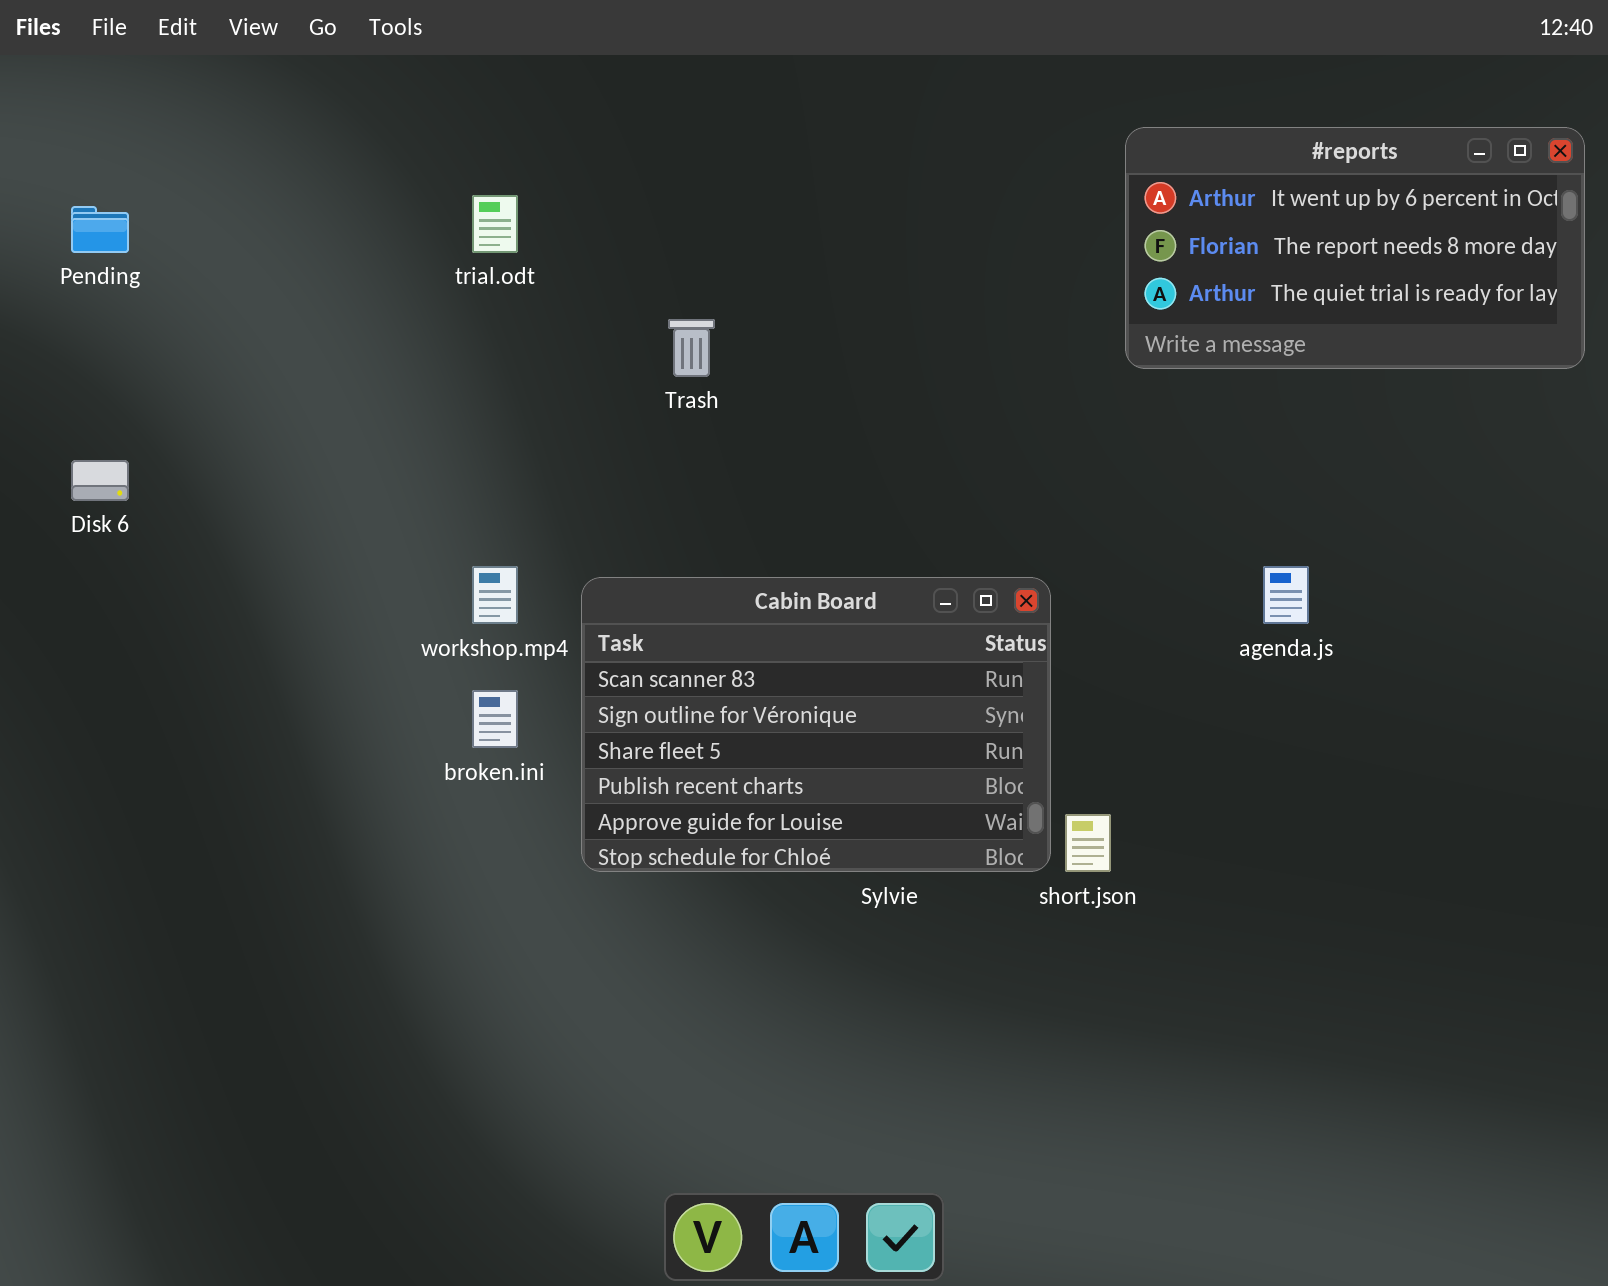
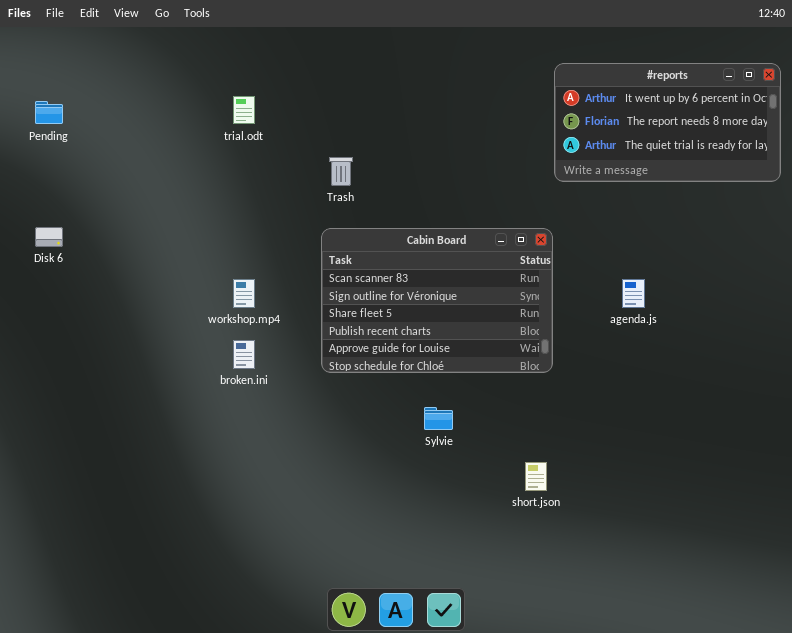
Cabin Board: [581,577,1051,872] -> [321,228,553,373], moved
short.json: [1065,814,1111,872] -> [525,462,547,491], moved

